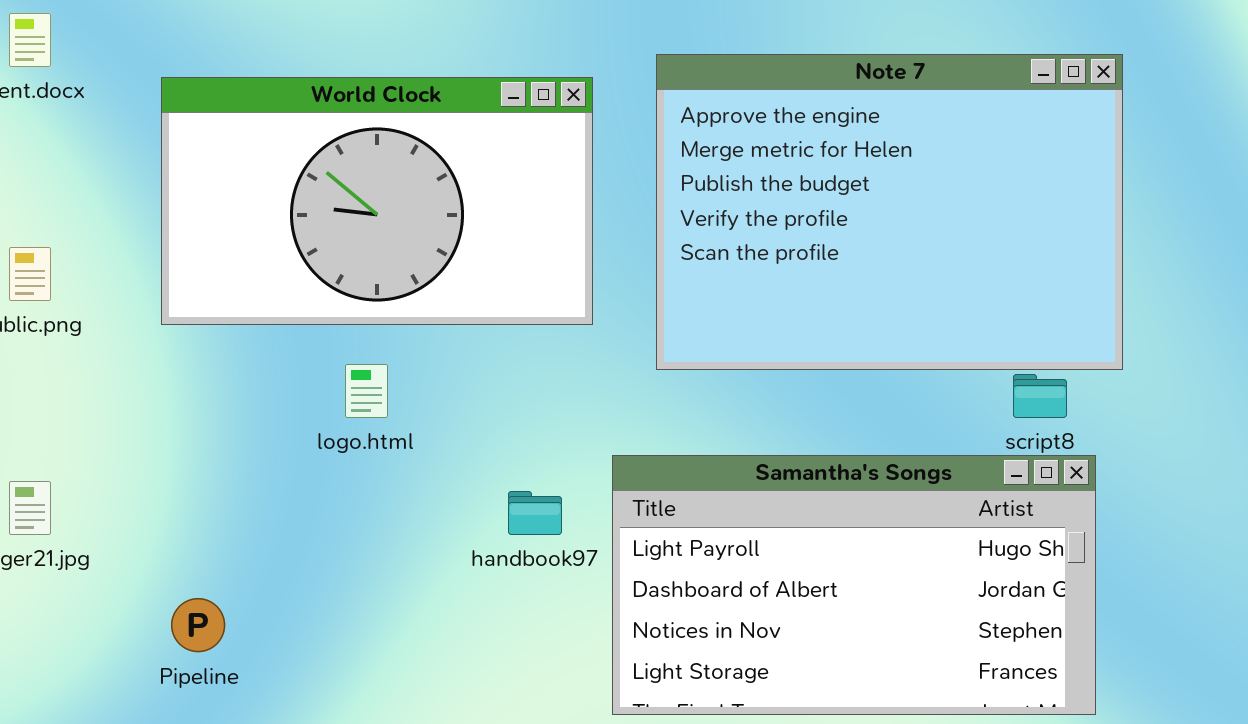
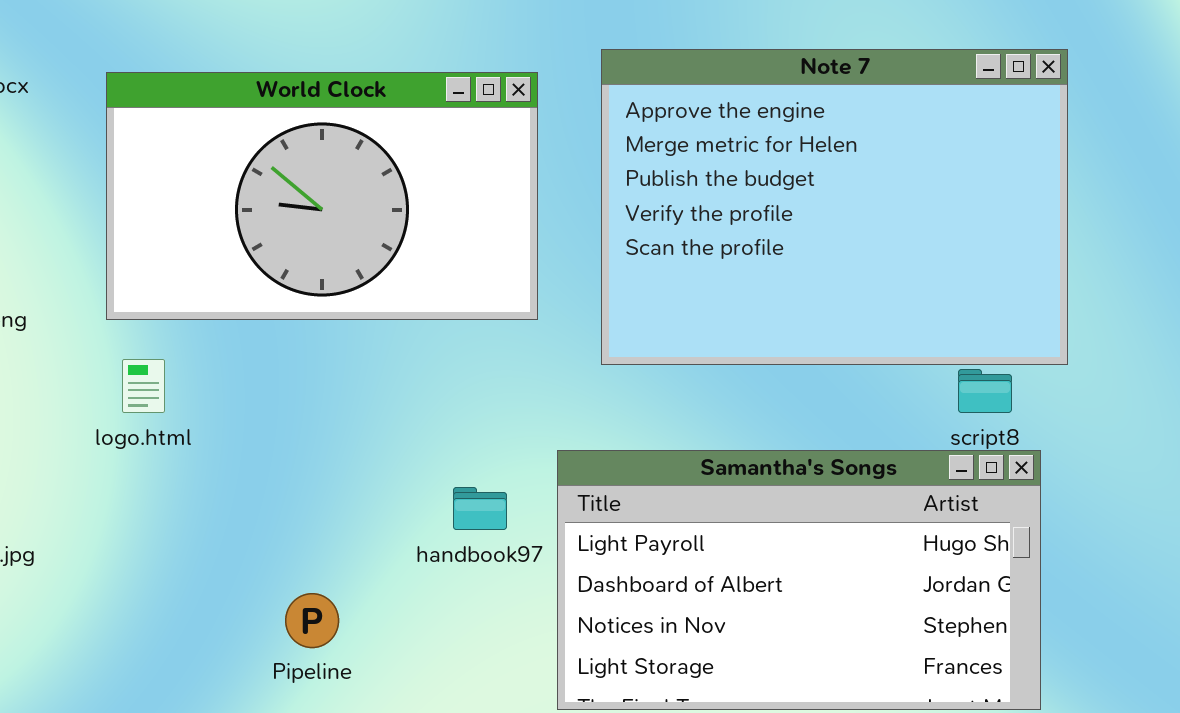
logo.html: [345,364,388,418] -> [122,359,165,413], moved
Pipeline: [171,598,225,652] -> [285,593,339,648], moved

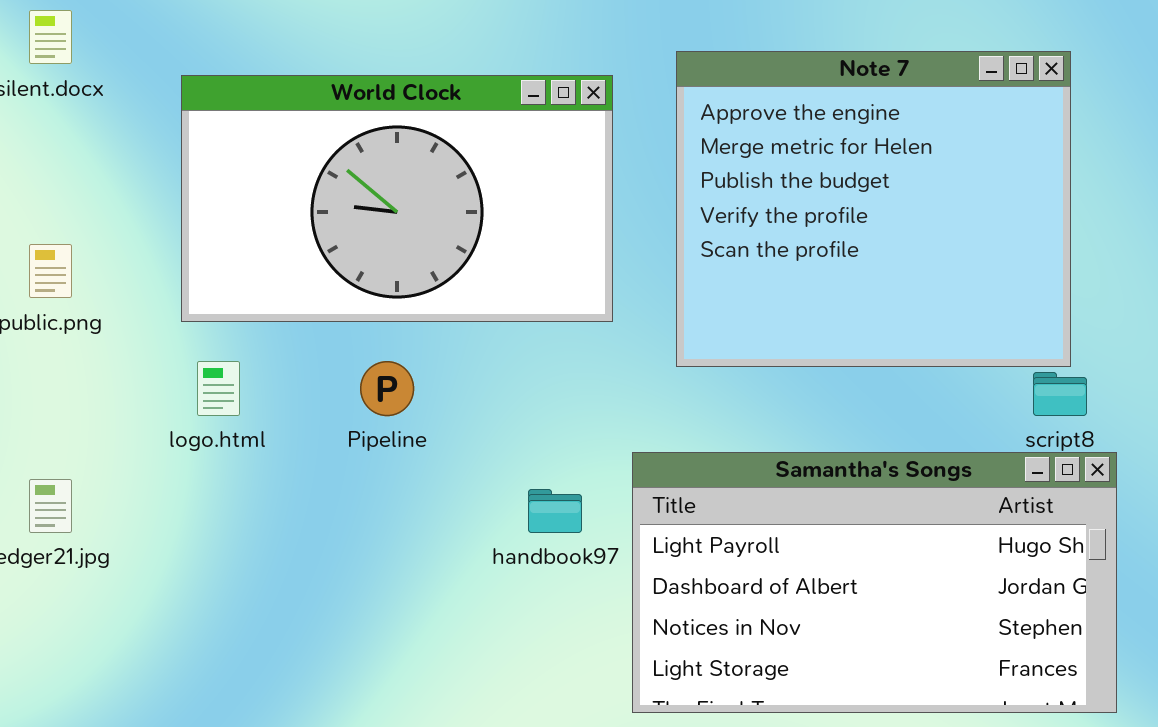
Note 7: [601,49,1068,365] -> [676,51,1071,367], resized
Pipeline: [285,593,339,648] -> [360,361,414,416], moved

